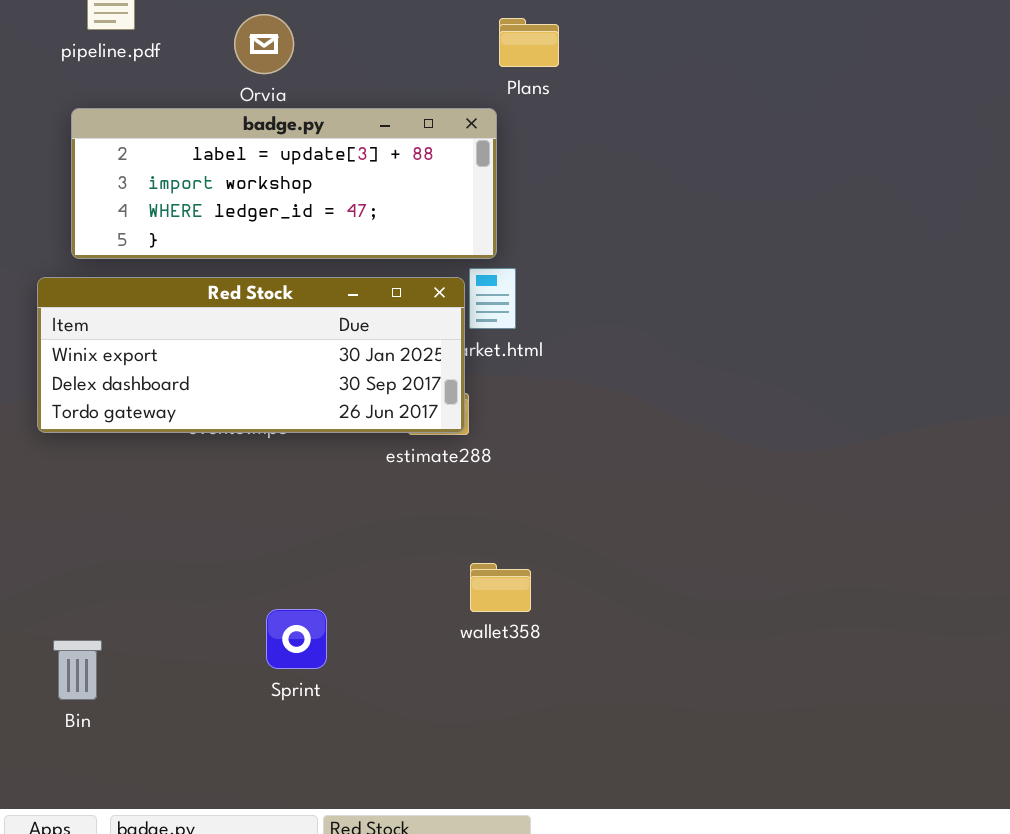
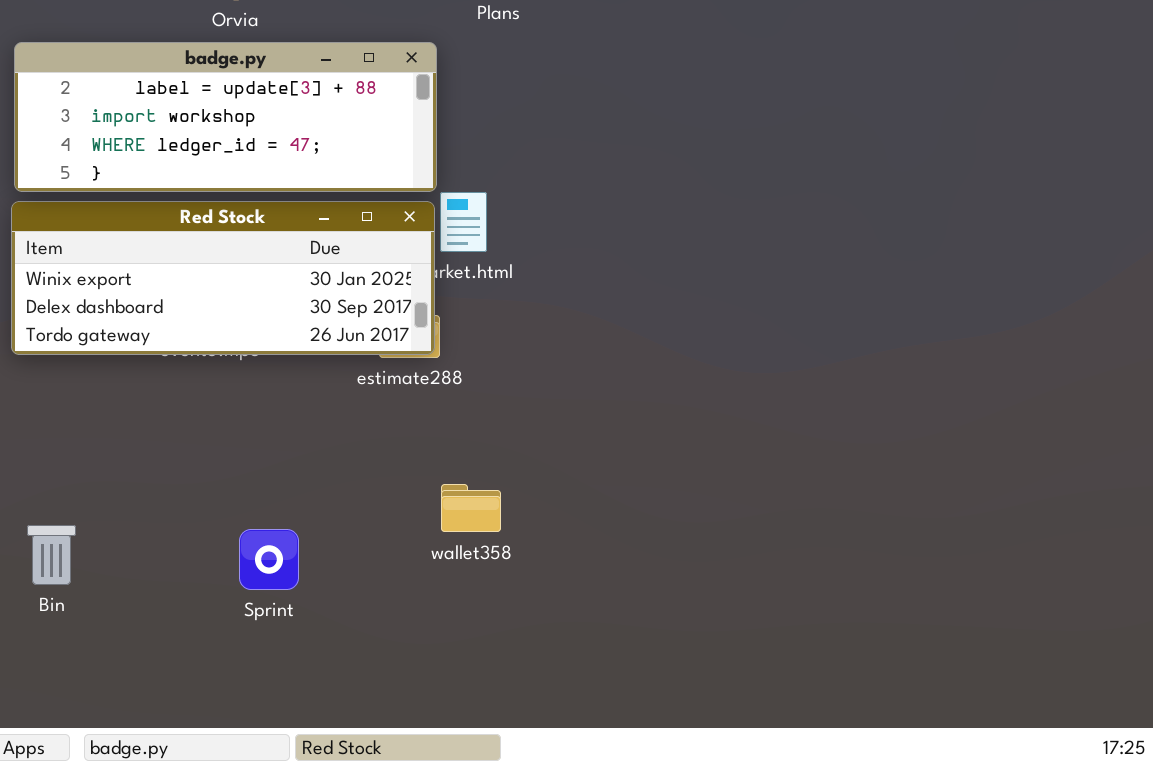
badge.py: [71,108,497,259] -> [14,42,437,192], moved
Bin: [53,640,102,700] -> [27,525,76,585], moved

